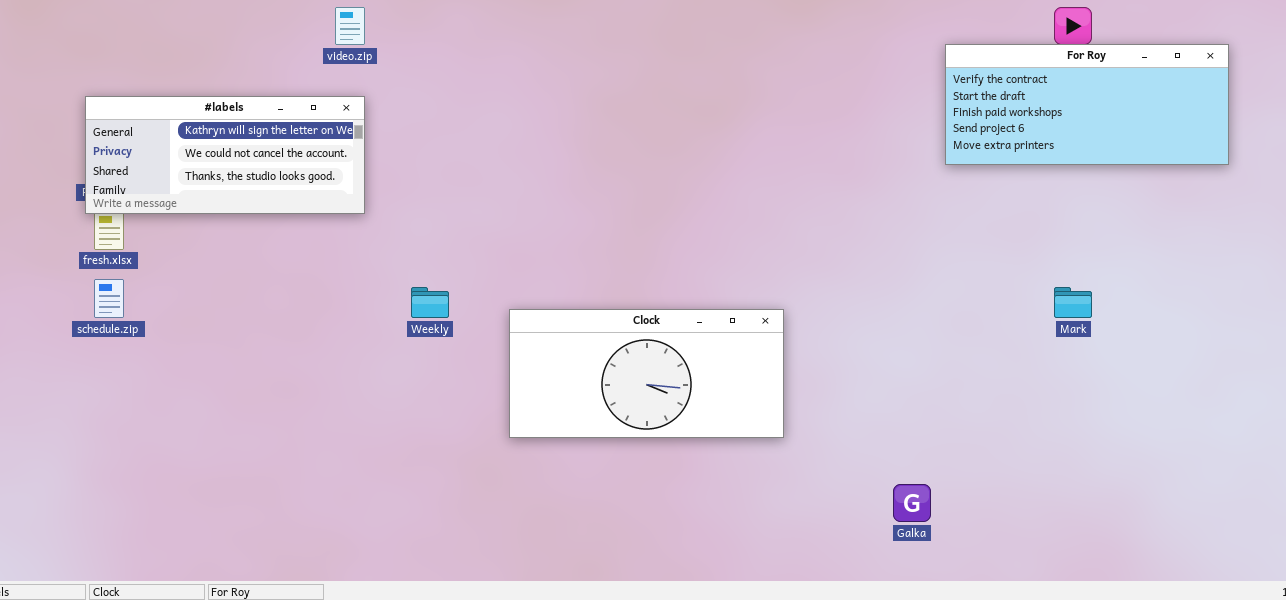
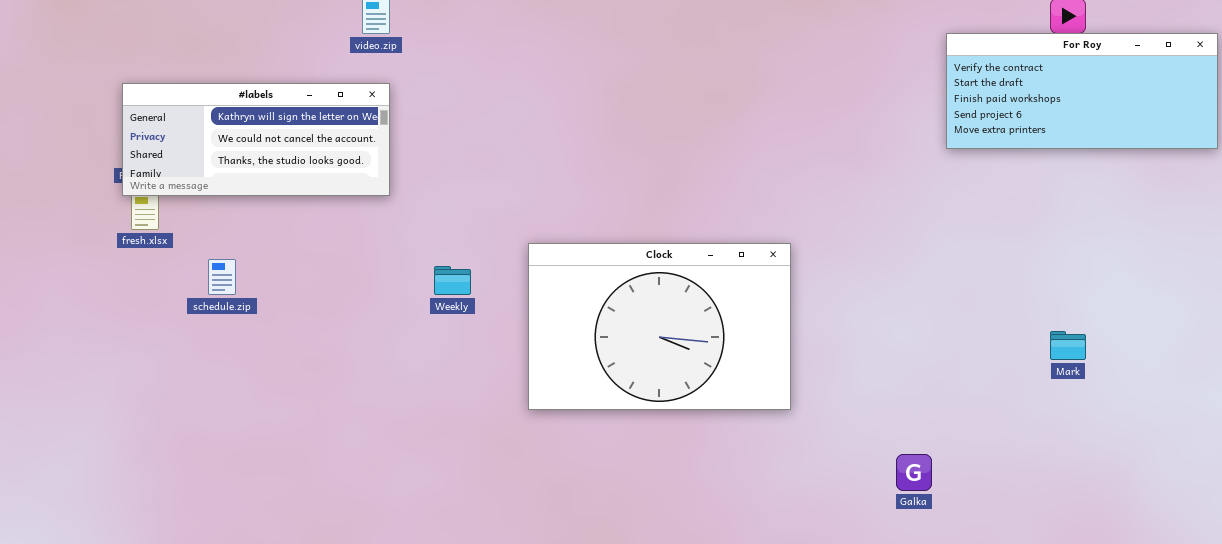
schedule.zip: [94,279,124,318] -> [208,259,236,295], moved
Mark: [1054,287,1092,318] -> [1050,331,1086,360], moved
Clock: [509,309,784,438] -> [528,243,791,410], resized

